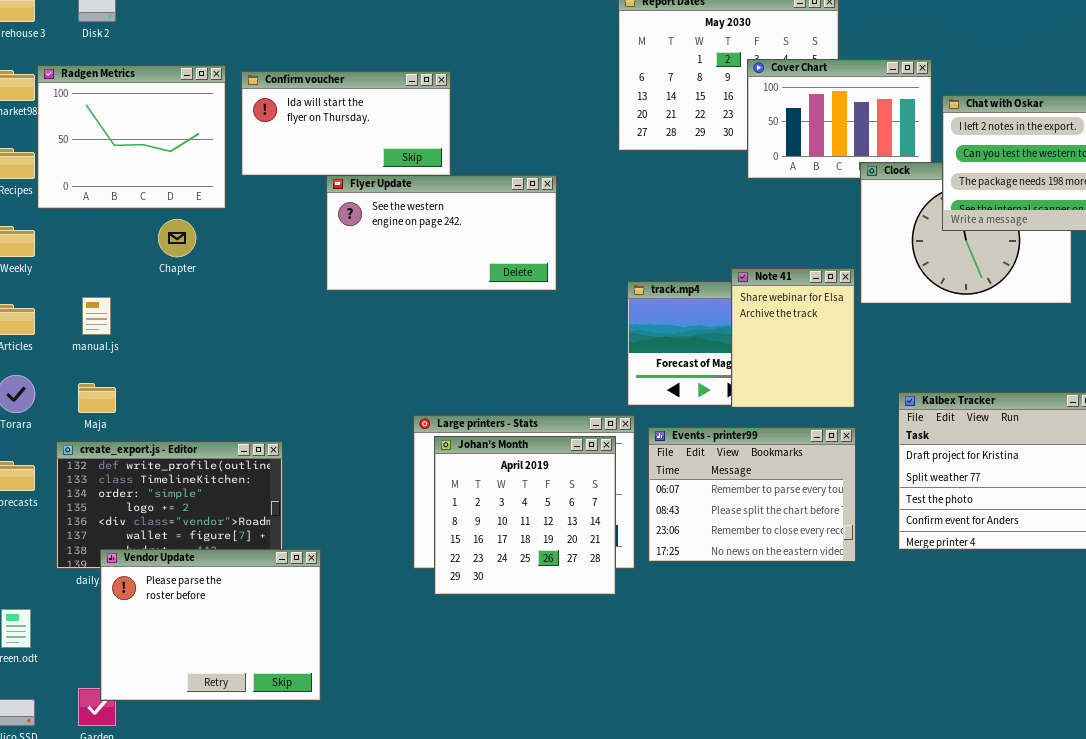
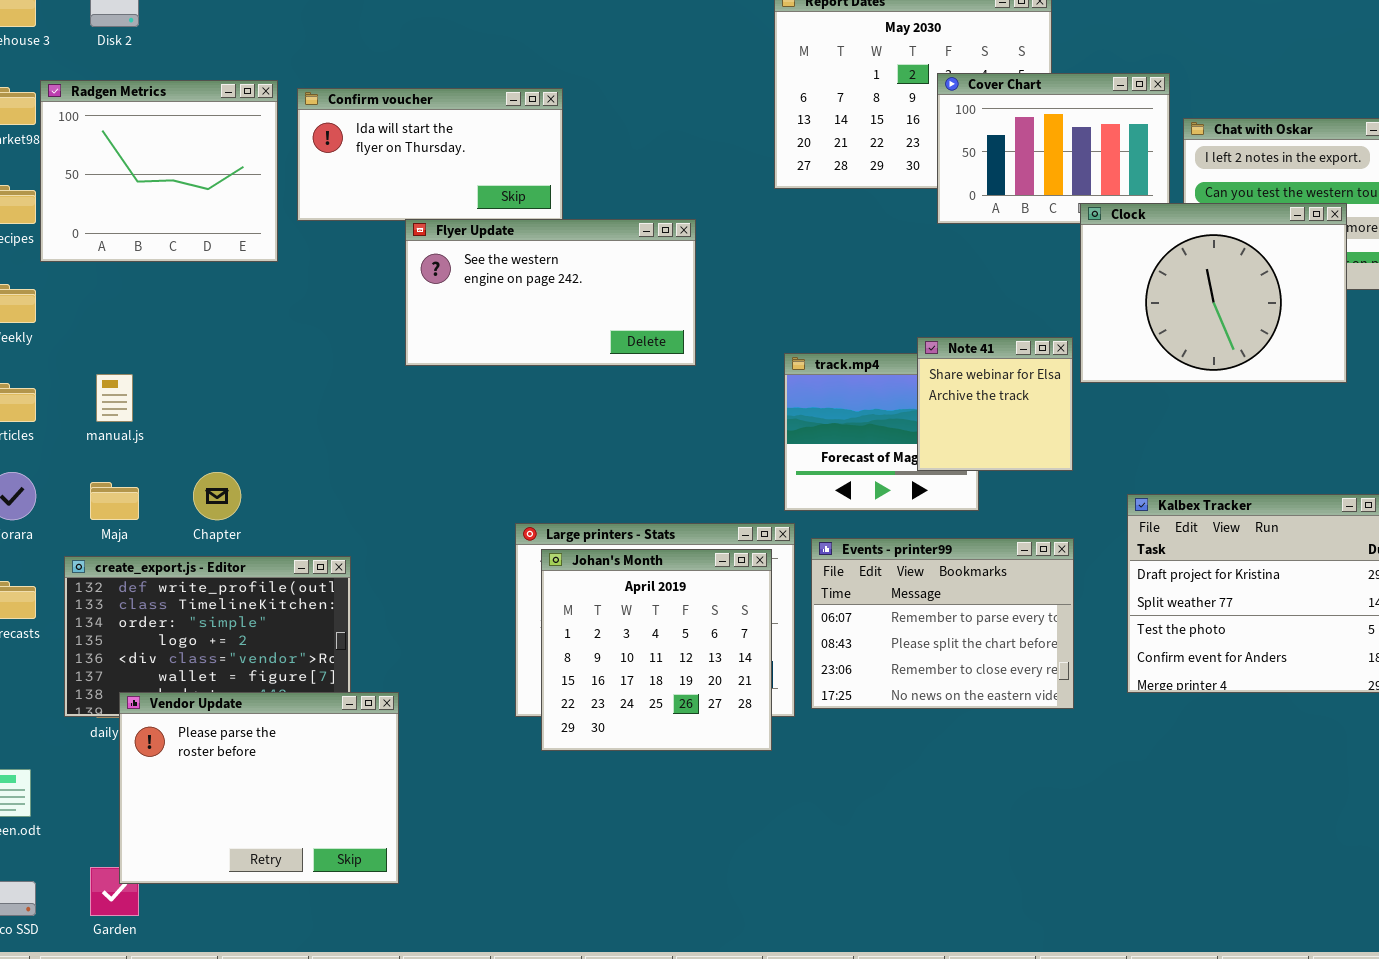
Clock: [860,162,1072,304] -> [1080,203,1347,383], raised
Chapter: [158,219,196,257] -> [193,472,241,520], moved
Note 41: [731,268,855,408] -> [917,337,1073,471], resized

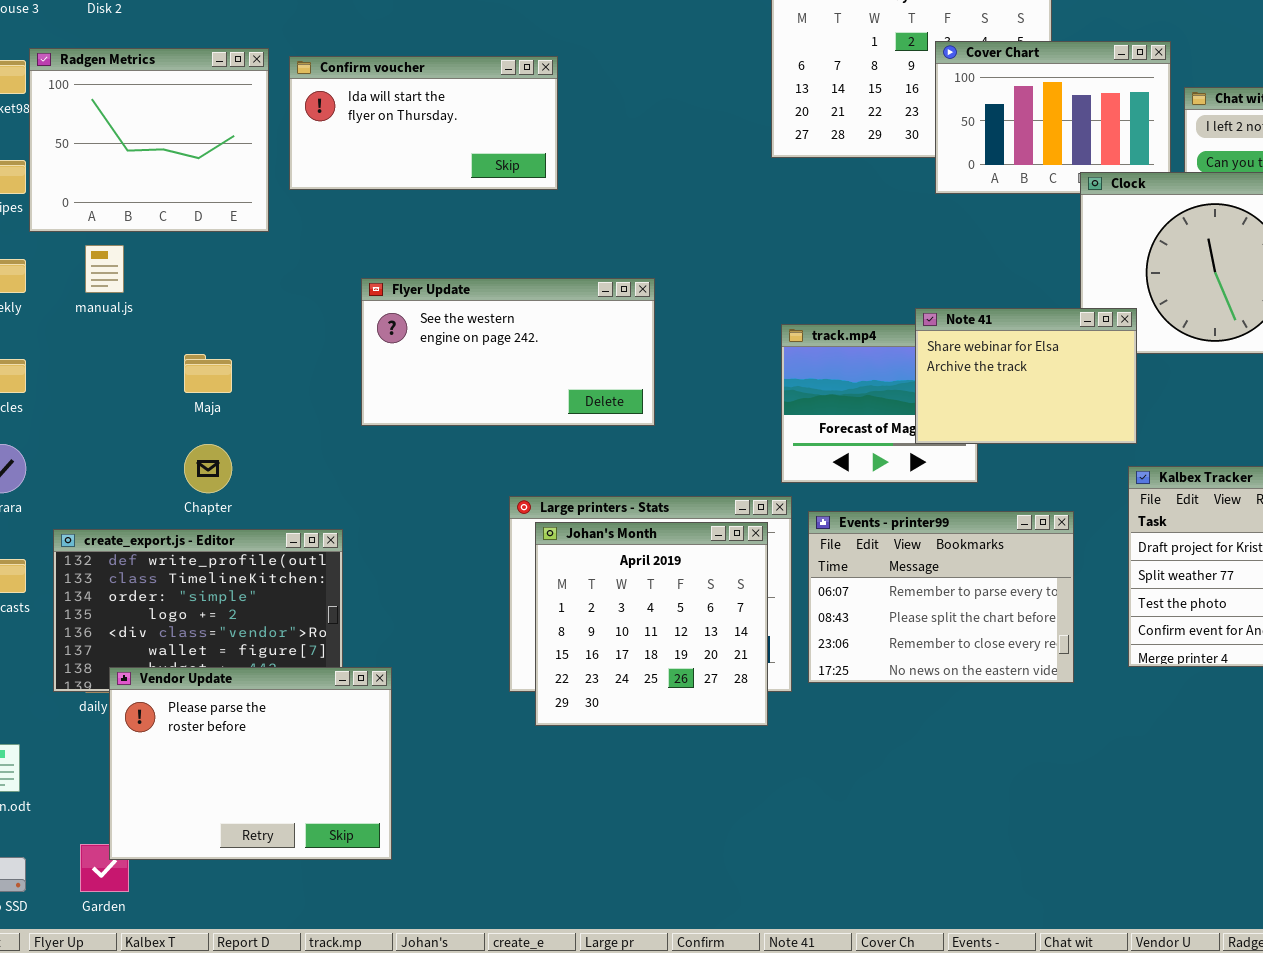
Flyer Update: [405,219,696,366] -> [361,278,655,426], moved
Note 41: [917,337,1073,471] -> [915,308,1137,444], resized
manual.js: [96,374,133,422] -> [85,245,124,293], moved
Maja: [90,482,139,520] -> [184,354,232,393], moved

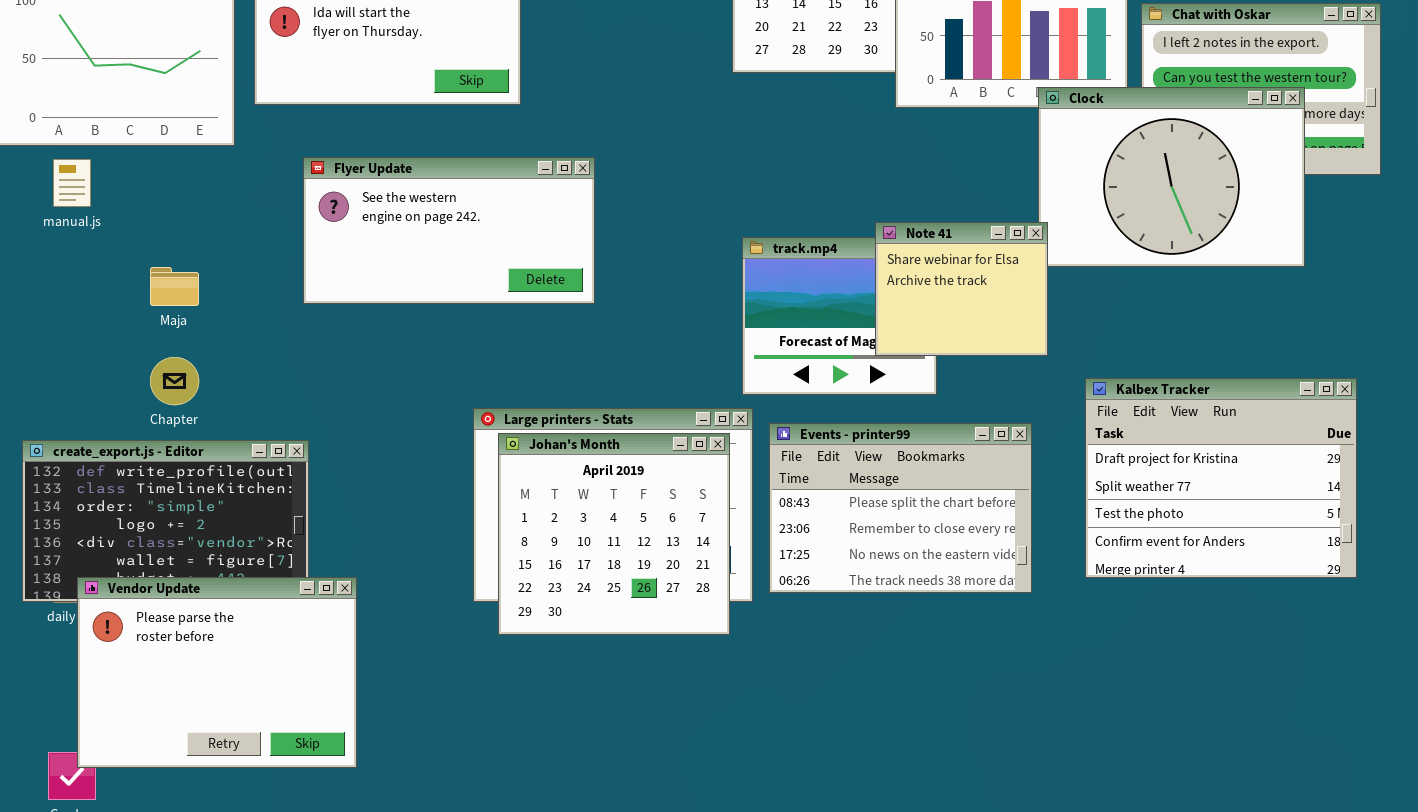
Flyer Update: [361,278,655,426] -> [303,157,595,304], moved
Note 41: [915,308,1137,444] -> [875,222,1048,356], resized
Events - printer99: [808,511,1074,683] -> [769,423,1032,593], scrolled down 1 row

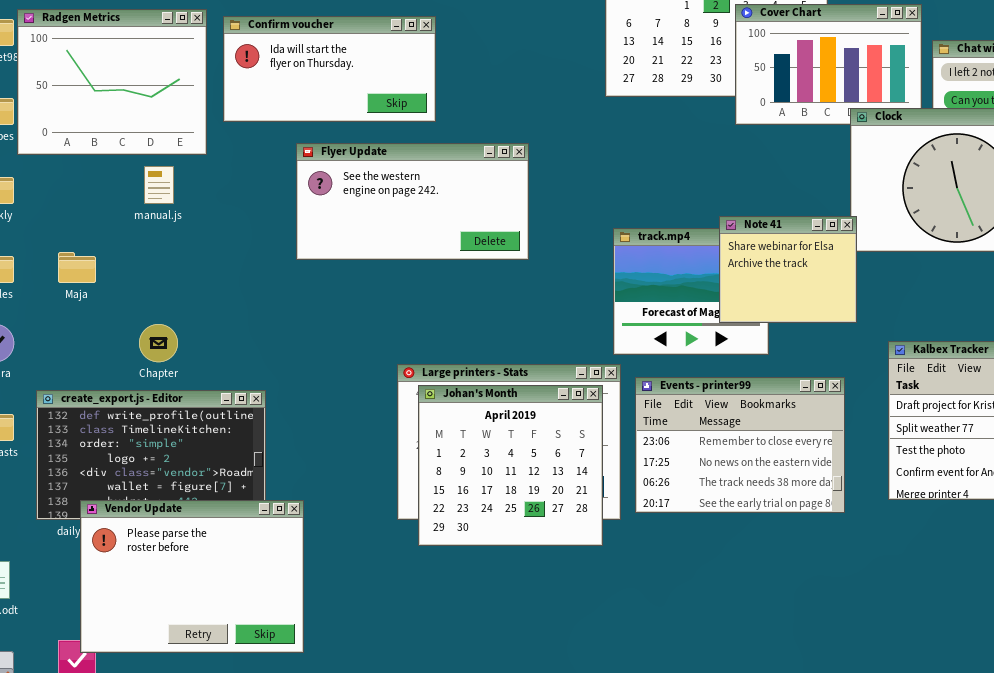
Flyer Update: [303,157,595,304] -> [296,143,529,260], moved
manual.js: [53,159,91,207] -> [144,166,174,204], moved
Maja: [150,267,199,306] -> [58,252,96,283], moved
Events - printer99: [769,423,1032,593] -> [635,377,845,513], scrolled down 1 row

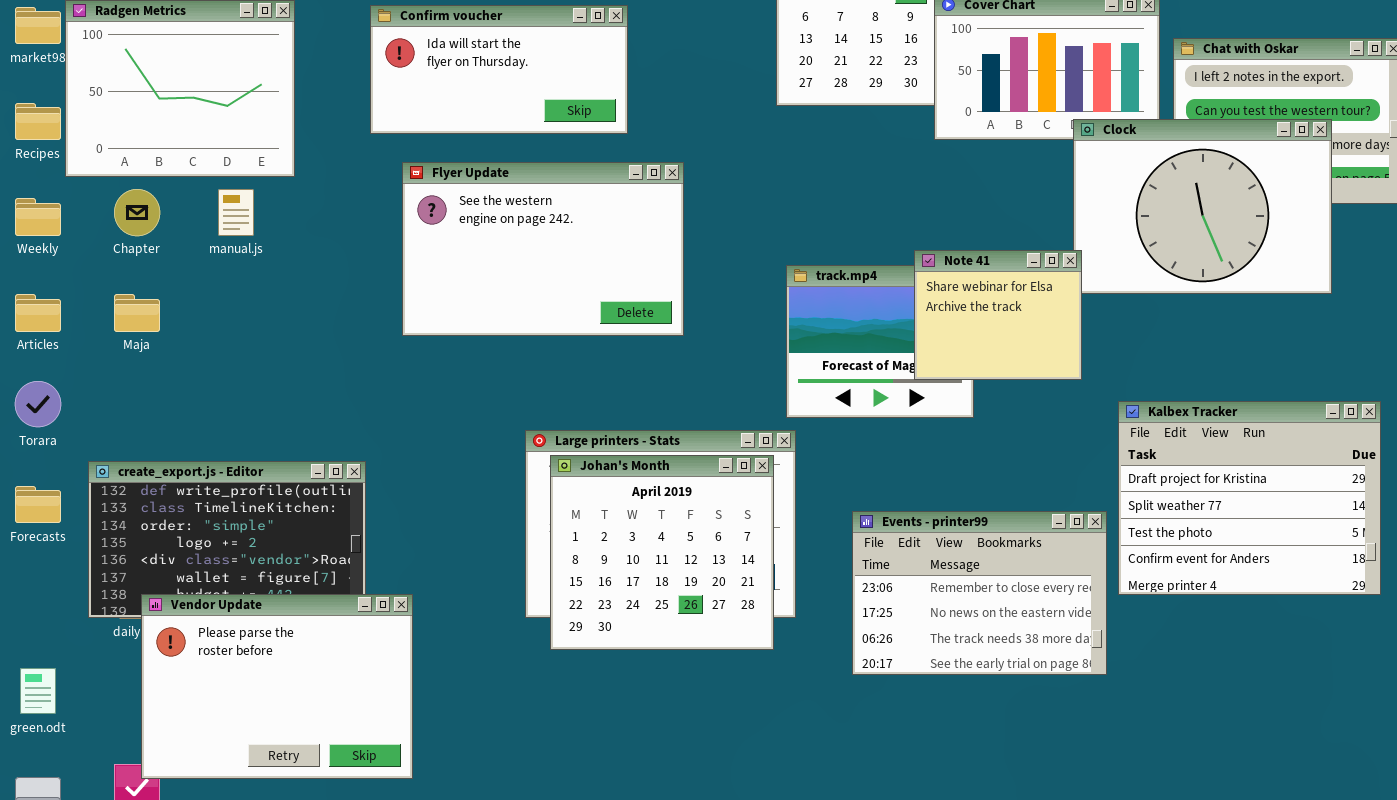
Confirm voucher: [223,16,436,122] -> [370,5,628,134], moved
Flyer Update: [296,143,529,260] -> [402,162,684,336], resized
Chapter: [139,324,178,362] -> [114,189,160,236], moved
Events - printer99: [635,377,845,513] -> [852,511,1107,675], moved

